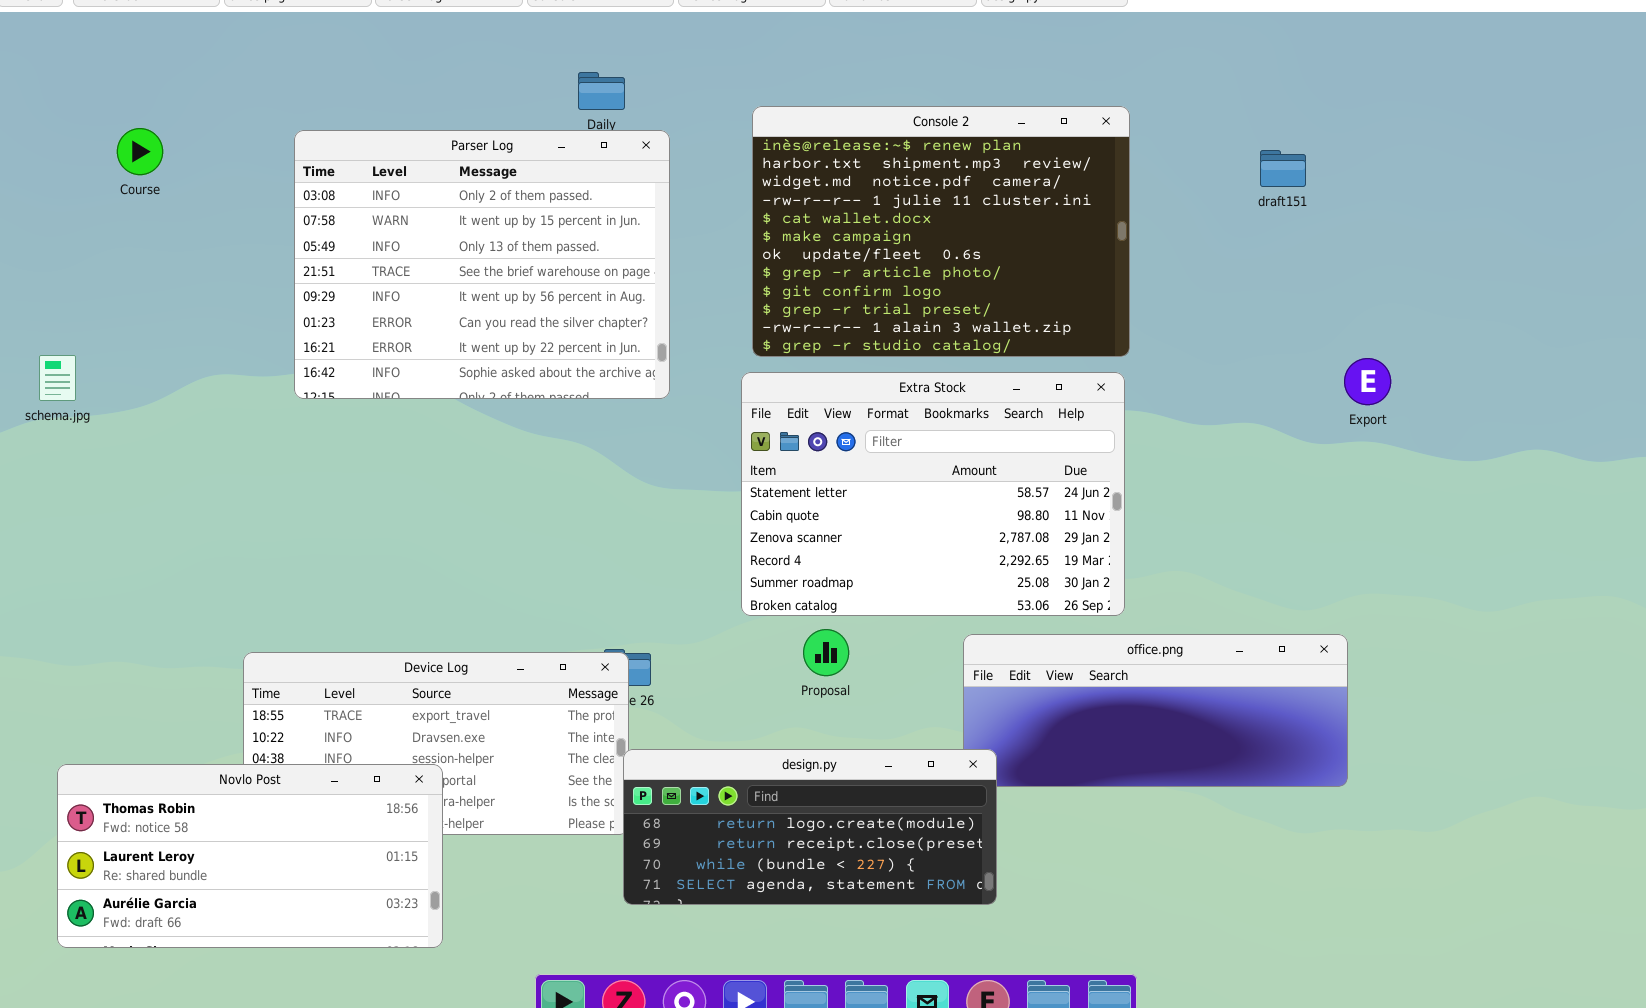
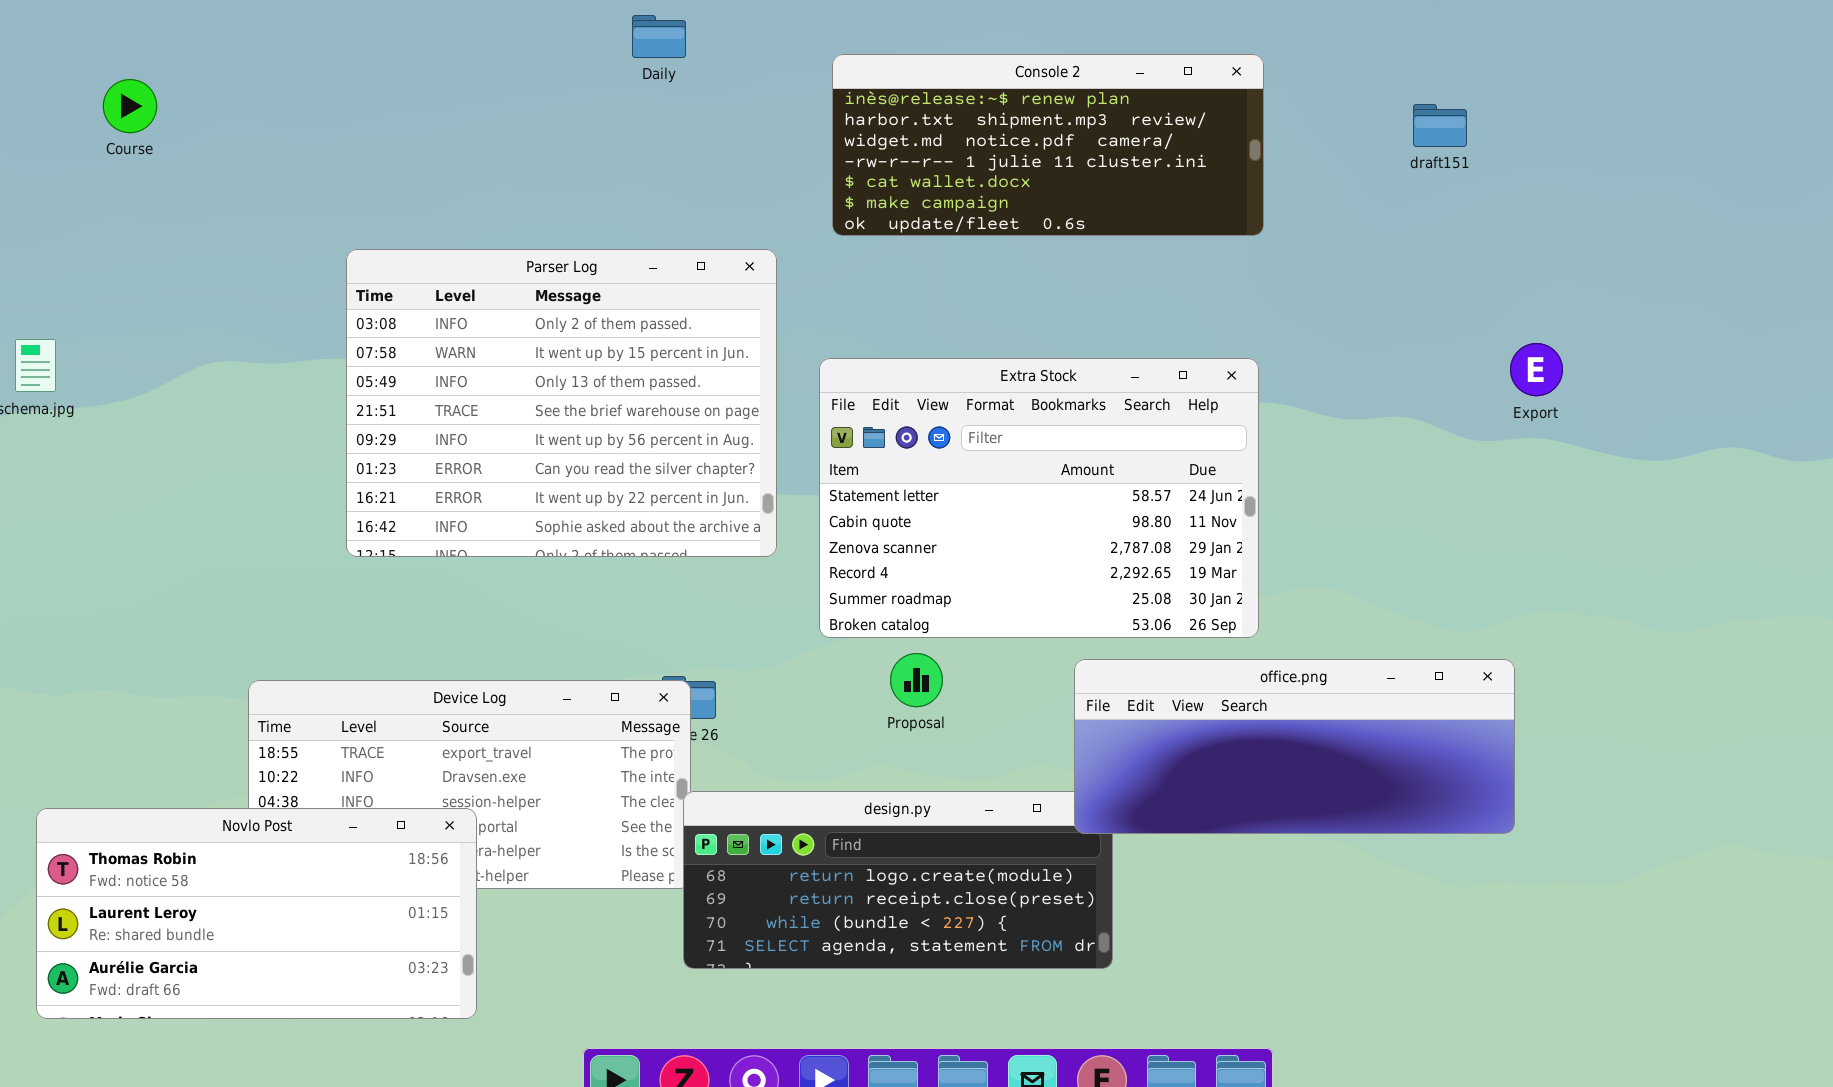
Console 2: [752,106,1130,357] -> [832,54,1264,236], resized
Parser Log: [294,130,670,399] -> [346,249,777,557], moved
office.png: [963,634,1348,787] -> [1074,659,1515,834], raised

